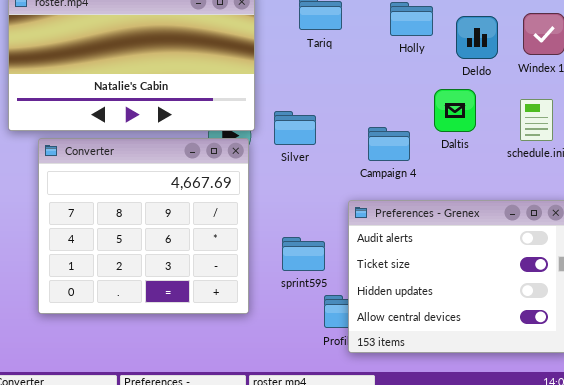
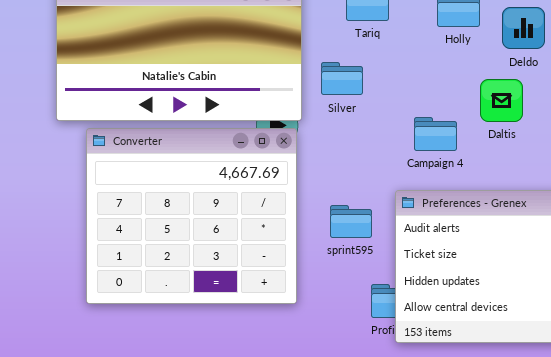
Silver: [274,111,316,145] -> [321,62,363,95], moved
sprint595: [282,237,325,271] -> [330,205,372,238], moved

